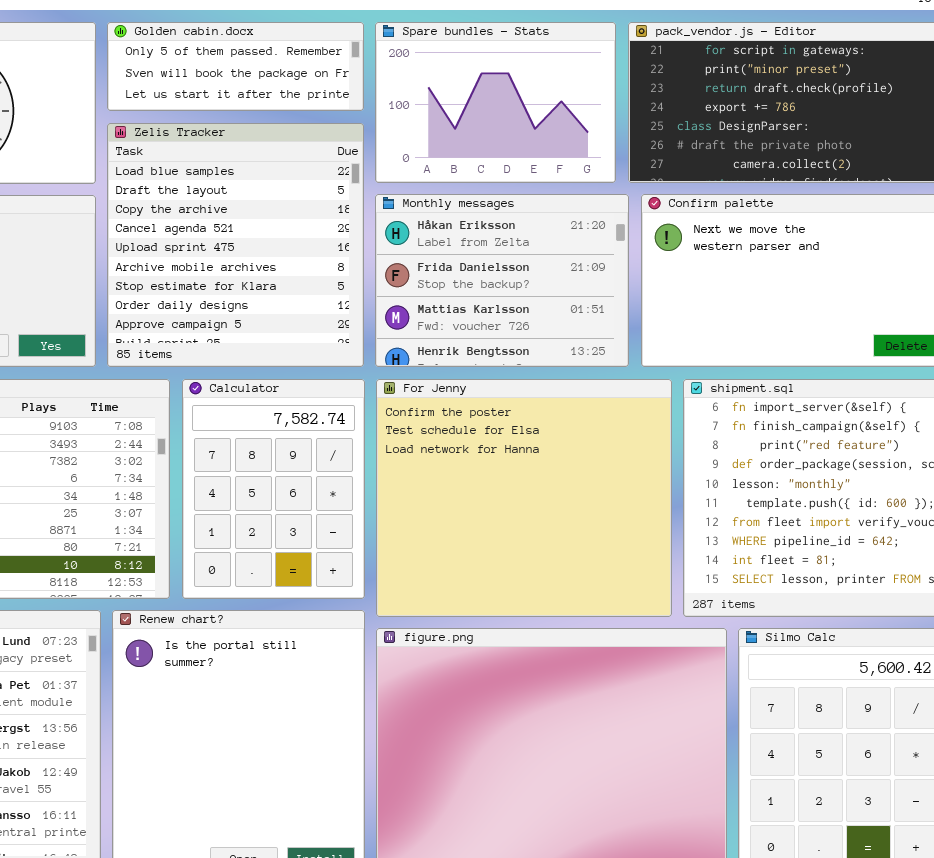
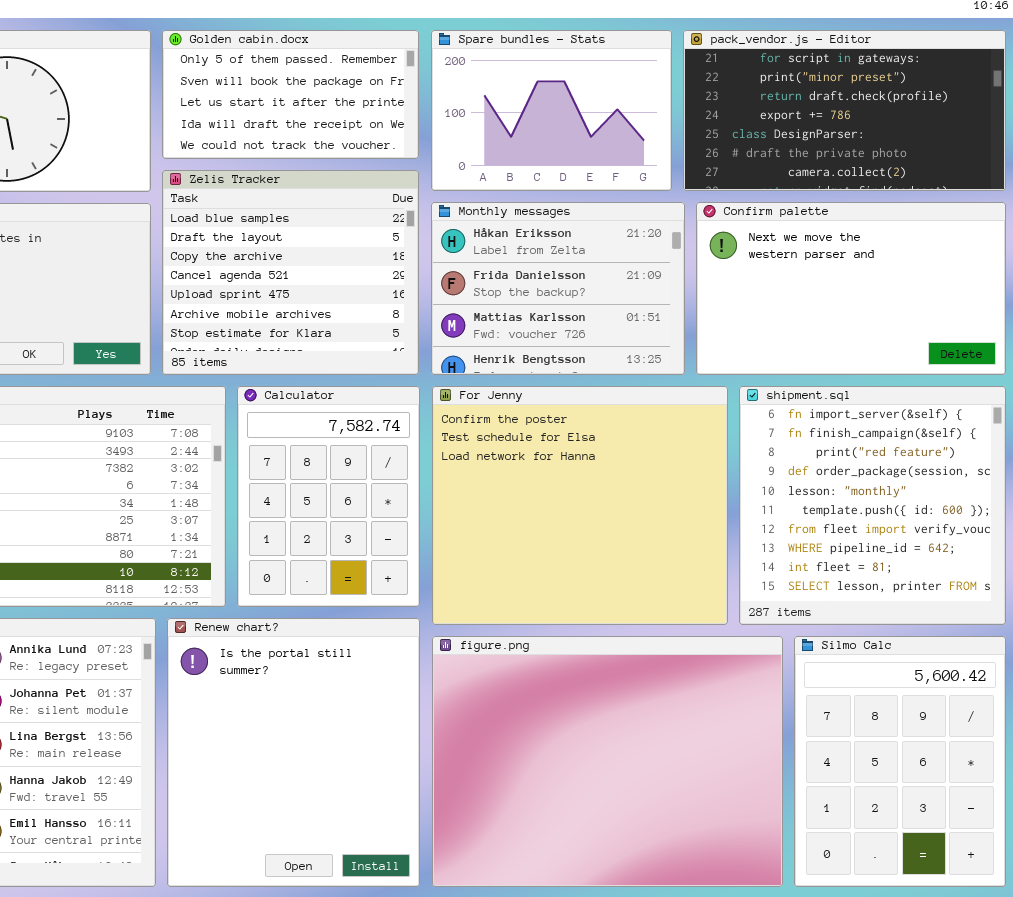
Golden cabin.docx: [107,22,364,111] -> [162,30,419,159], resized
Zelis Tracker: [107,123,364,367] -> [162,170,419,375], resized

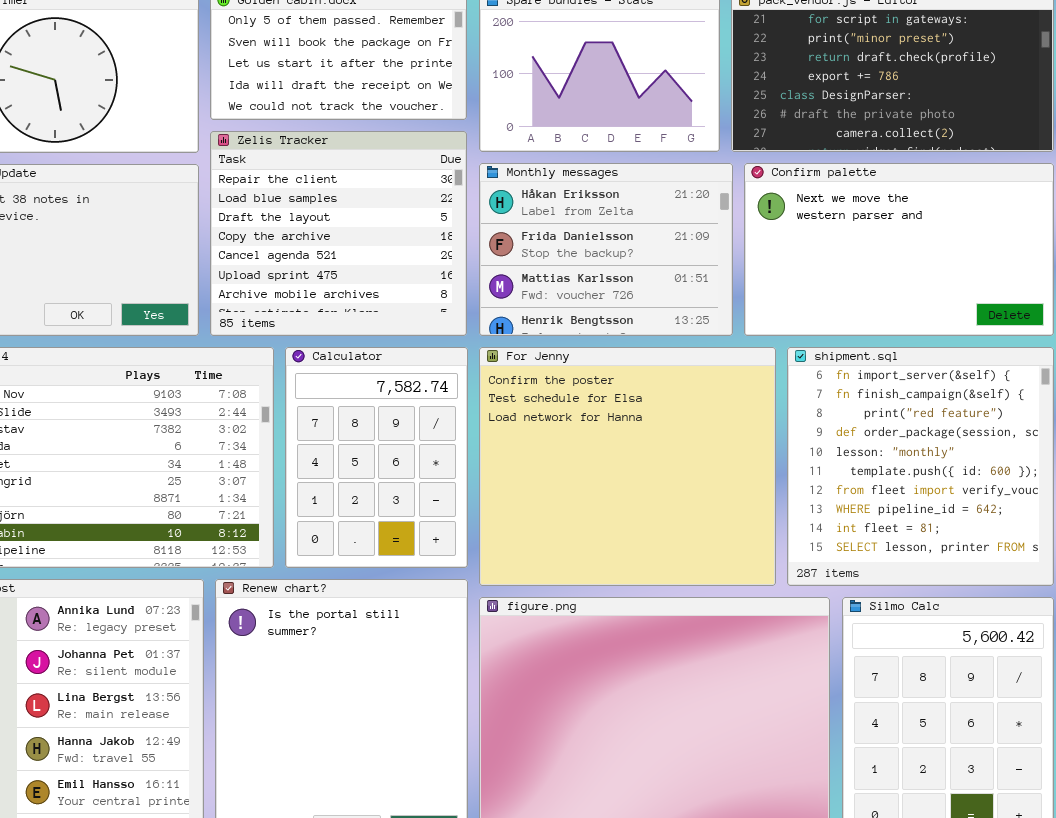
Zelis Tracker: [162,170,419,375] -> [210,131,467,336], scrolled up 1 row

